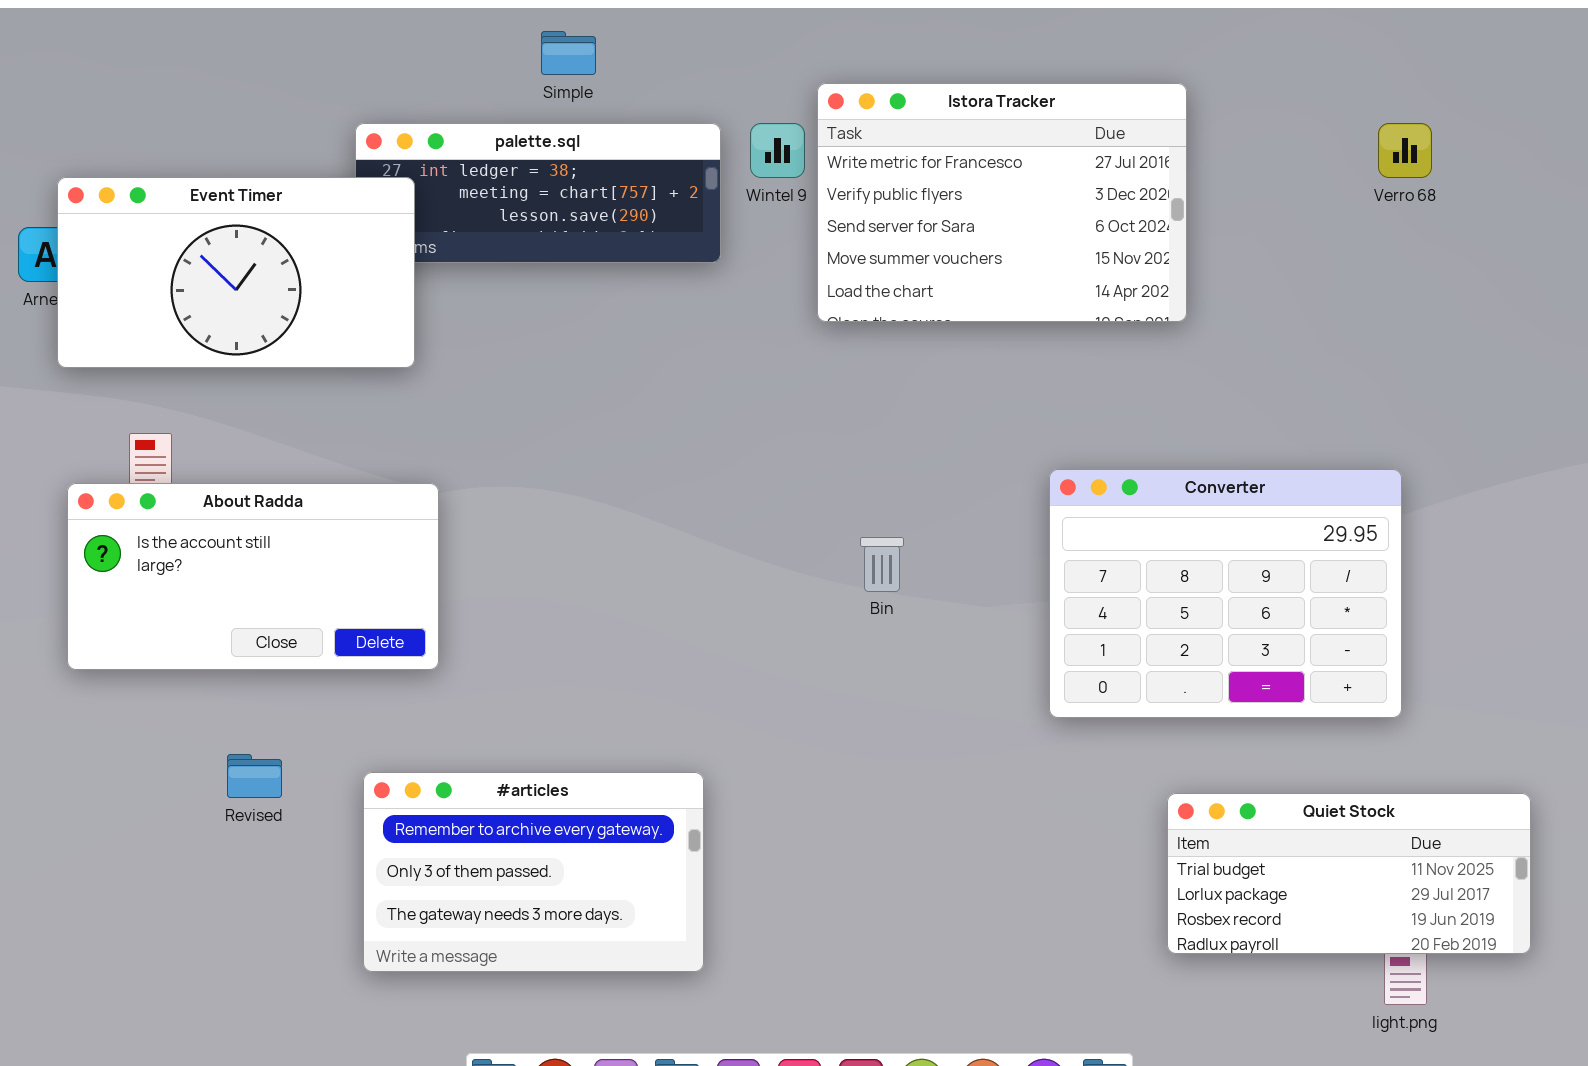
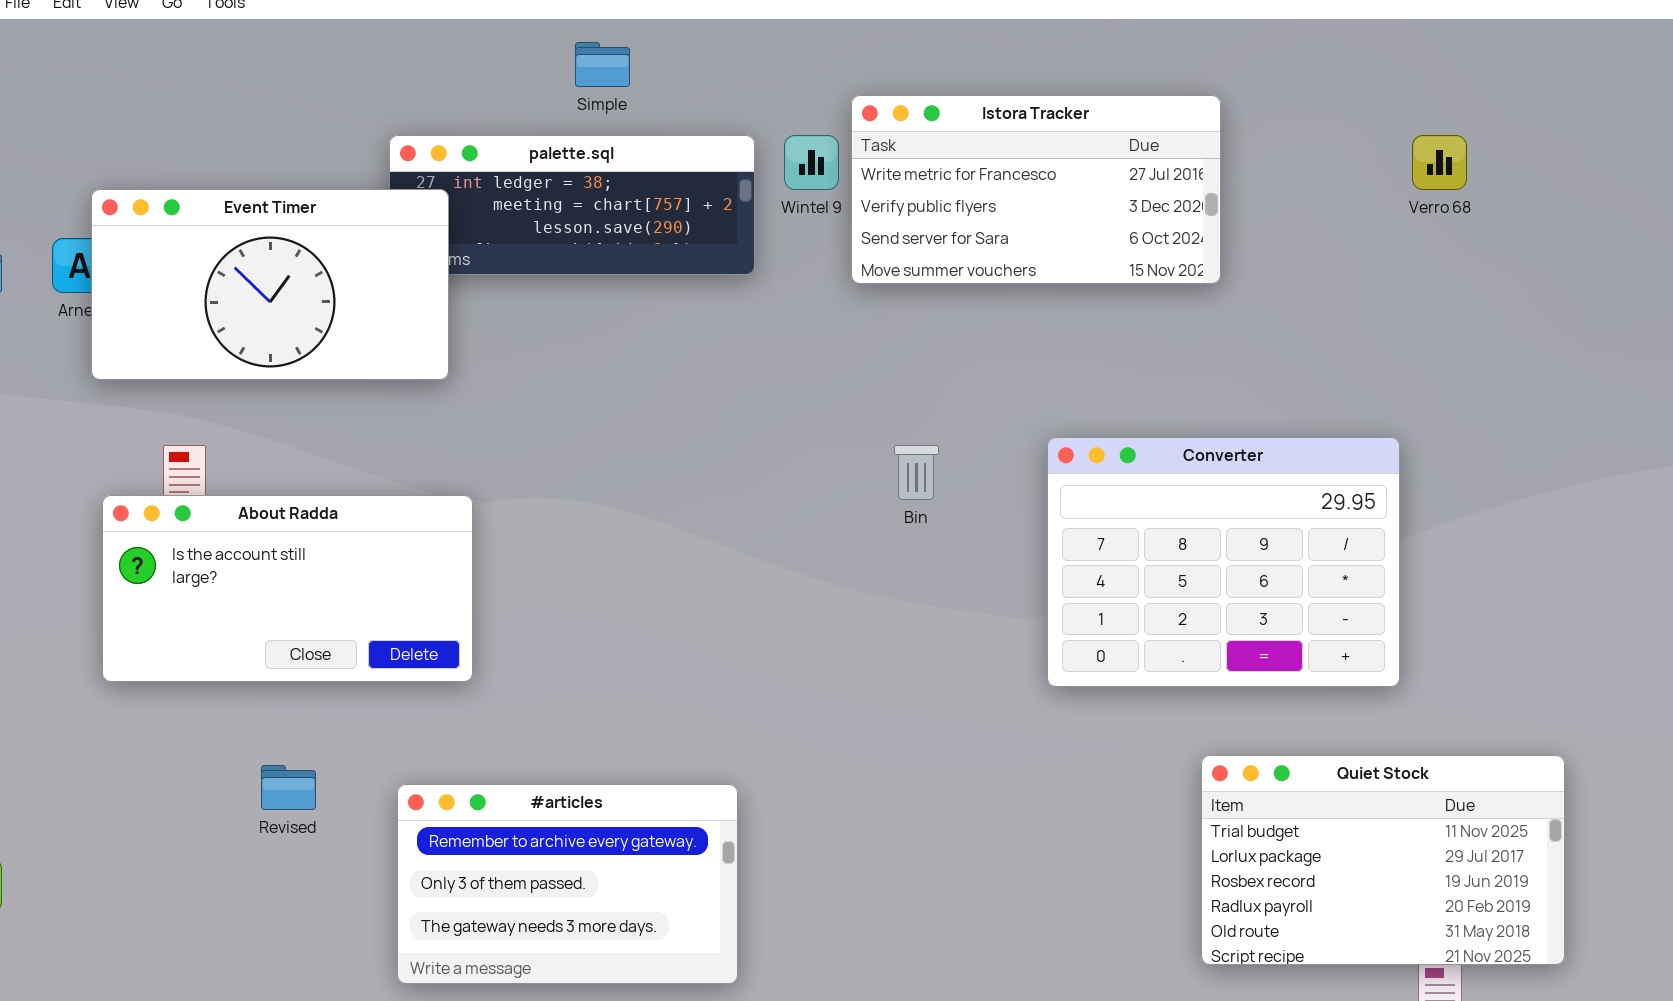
Istora Tracker: [817,83,1187,322] -> [851,95,1221,284], resized
Converter: [1049,469,1402,718] -> [1047,437,1400,687], moved
Bin: [860,537,904,592] -> [894,445,939,500], moved
Quiet Stock: [1167,793,1531,954] -> [1201,755,1565,965], resized

